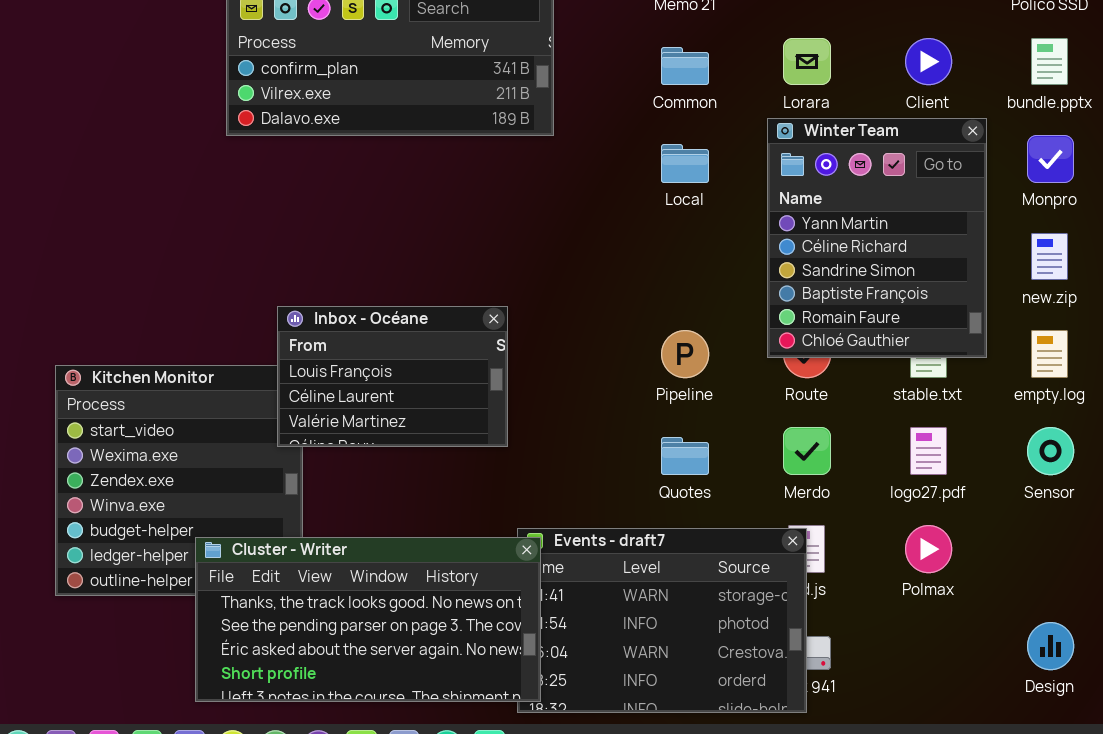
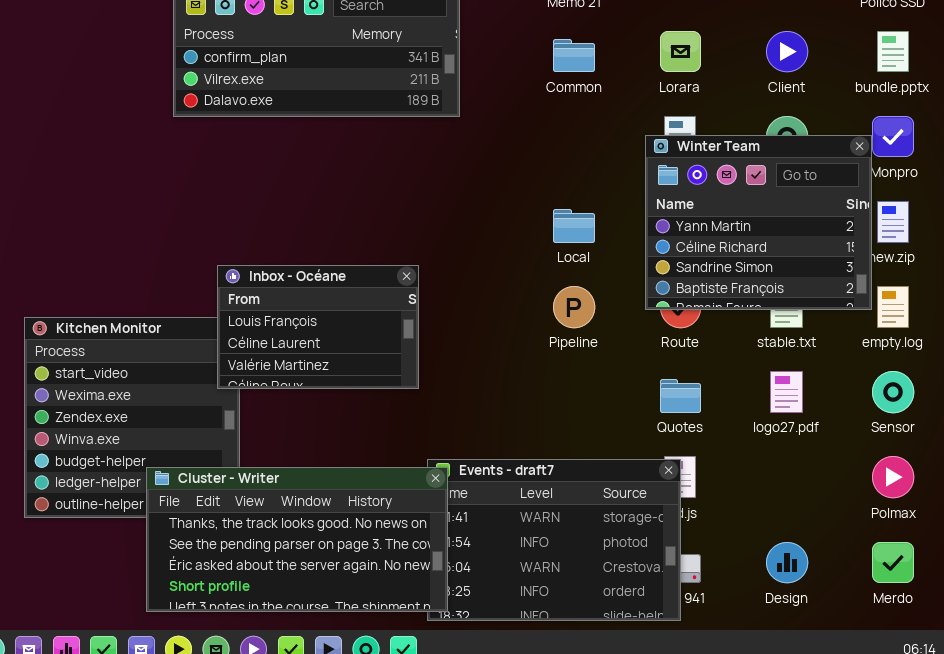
Winter Team: [767,118,987,358] -> [645,135,872,310], resized
Local: [661,144,709,183] -> [553,209,595,243], moved
Merdo: [783,427,831,475] -> [872,542,914,583], moved
Quotes: [661,437,709,475] -> [660,379,701,413], moved
Polmax: [905,525,952,573] -> [872,456,914,498], moved
Design: [1027,622,1074,670] -> [766,542,808,583], moved

